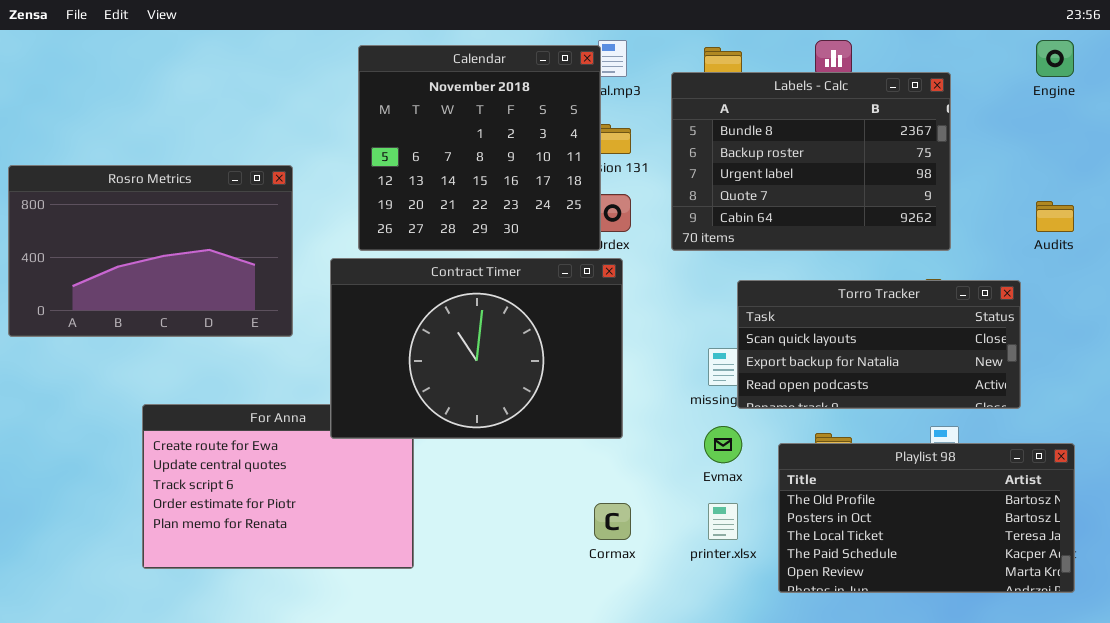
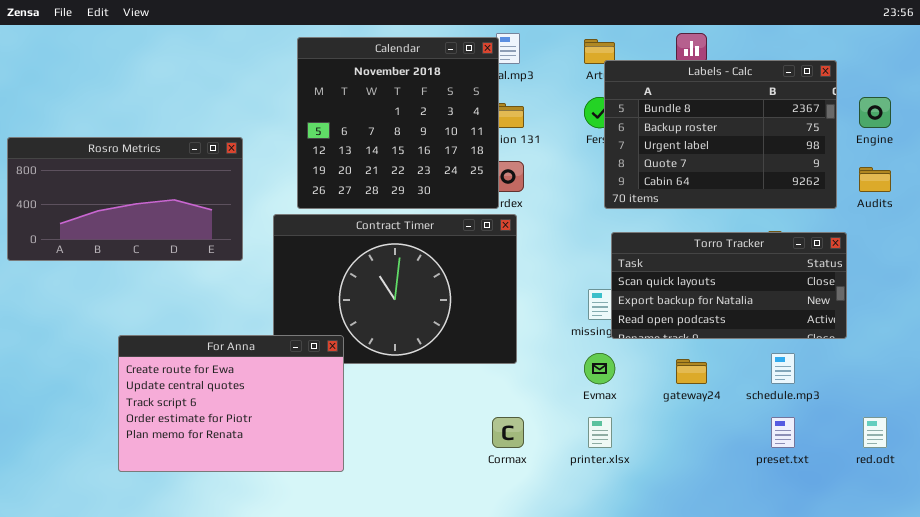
Engine: [1036,40,1074,77] -> [859,97,891,128], moved
Labels - Calc: [671,72,951,251] -> [604,60,837,209], moved
Rosro Metrics: [8,165,293,337] -> [7,137,243,261], resized
For Anna: [142,404,414,569] -> [118,335,344,472], raised
Playlist 98: [778,443,1075,593] -> none, closed

